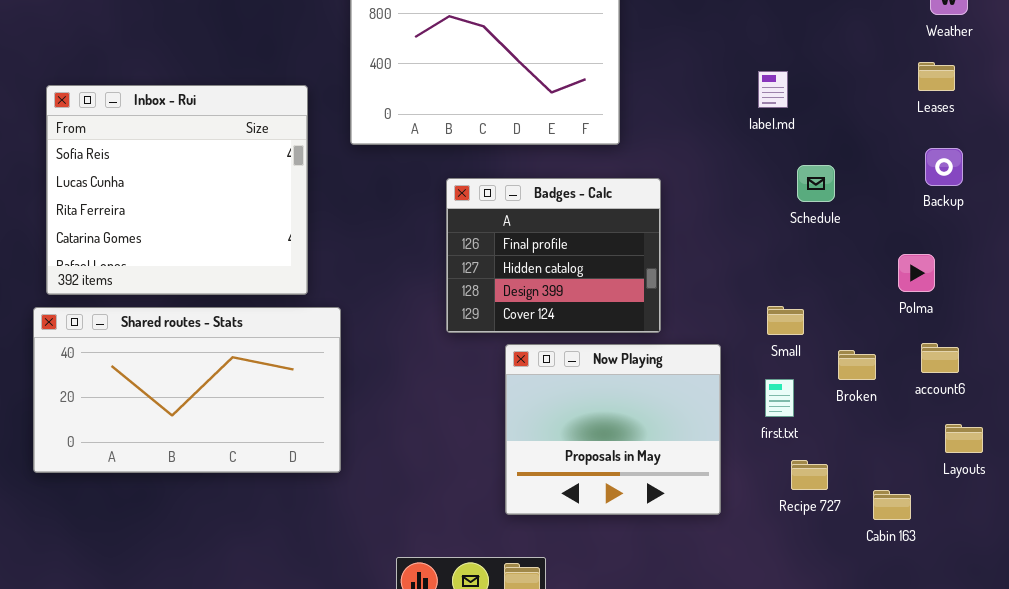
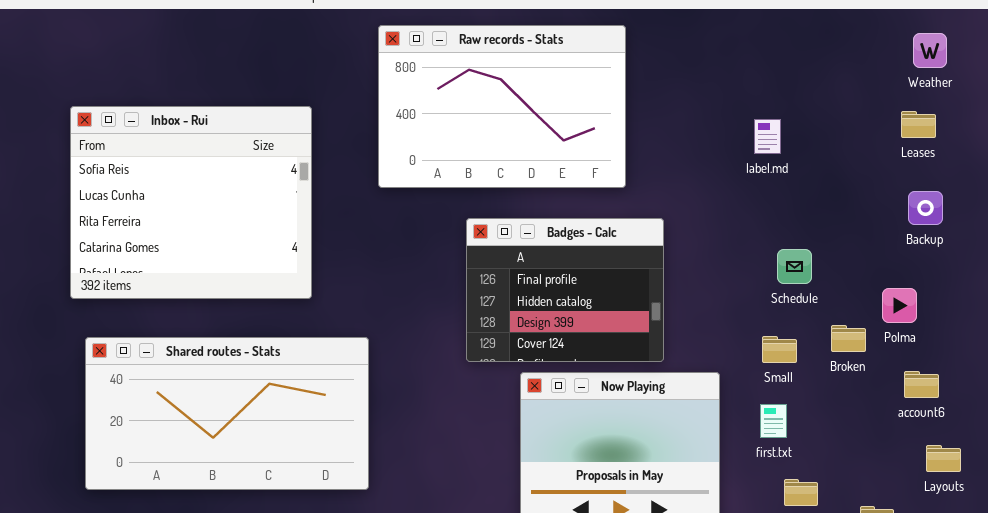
Inbox - Rui: [46,85,308,295] -> [70,106,312,299], moved
Schedule: [797,165,835,202] -> [777,249,812,284], moved
Broken: [838,350,876,380] -> [831,325,866,352], moved

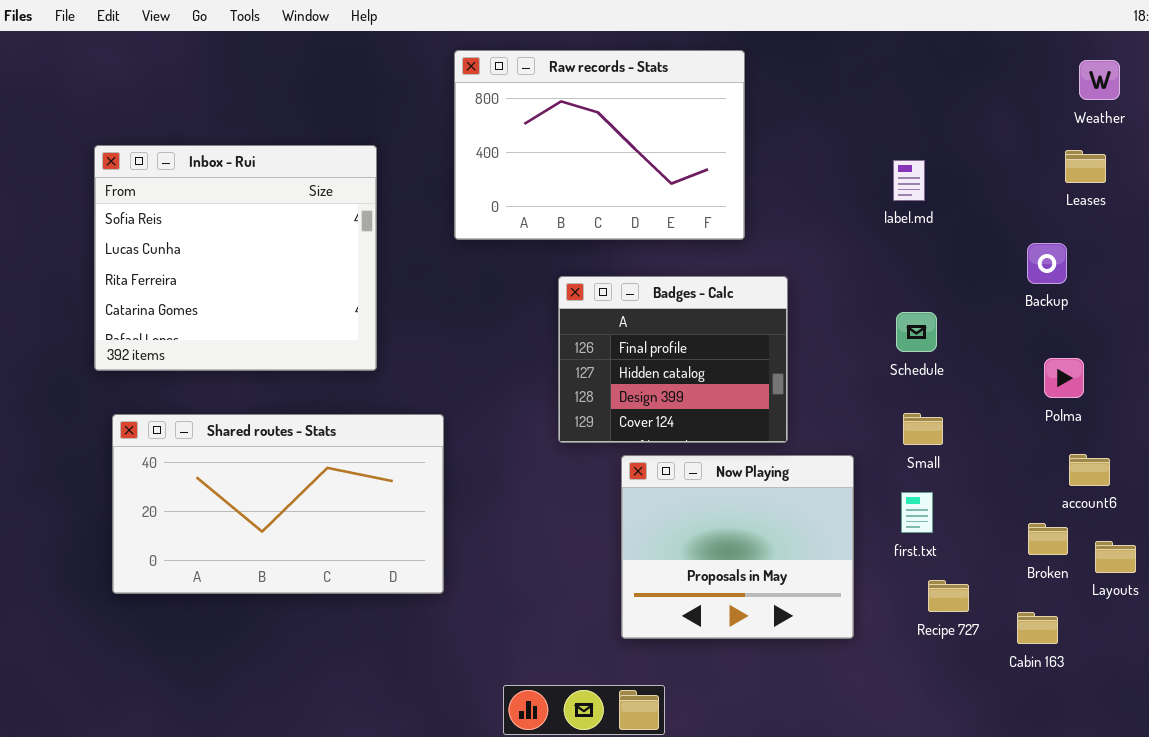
Backup: [908,191,943,225] -> [1027,243,1067,284], moved
Schedule: [777,249,812,284] -> [896,312,937,352], moved
Broken: [831,325,866,352] -> [1028,523,1068,555], moved

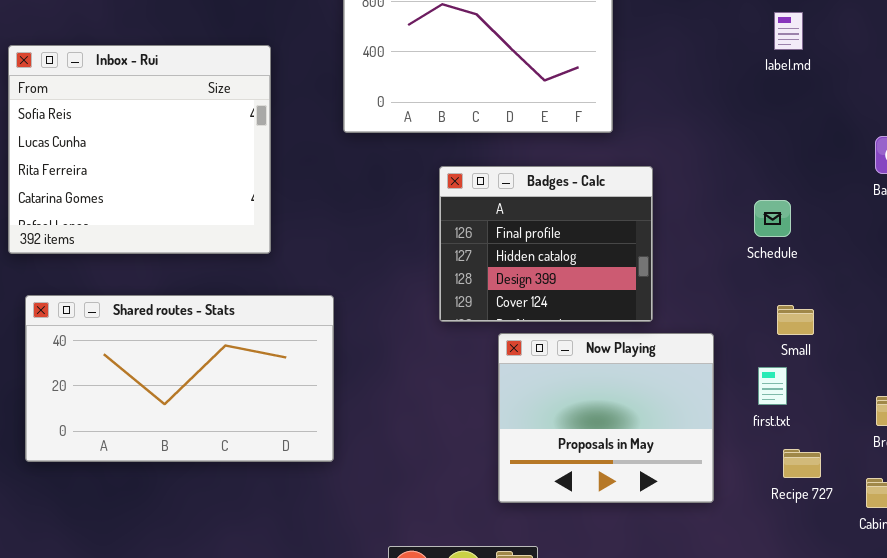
label.md: [893,160,925,201] -> [774,12,803,50], moved
Small: [903,413,943,445] -> [777,305,814,335], moved

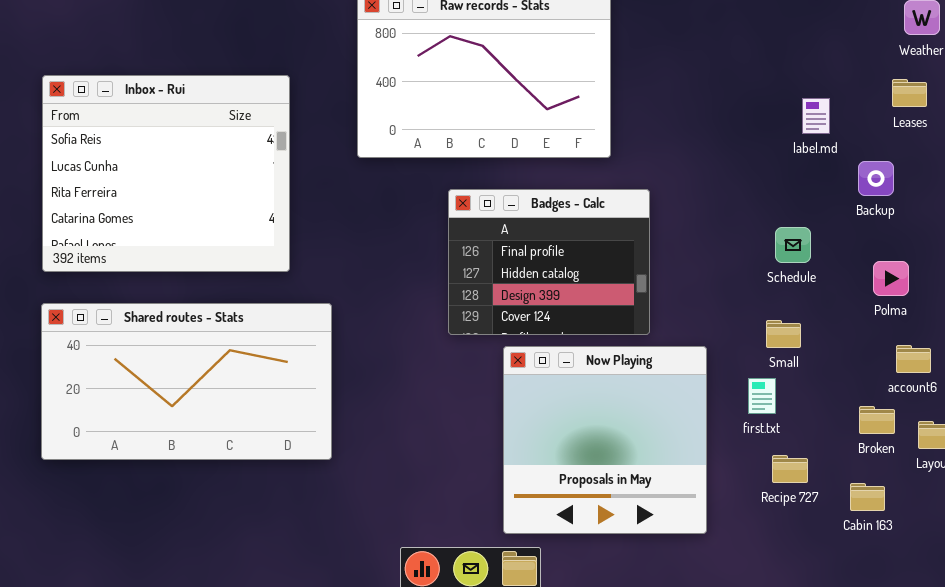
label.md: [774,12,803,50] -> [802,98,830,134], moved
Schedule: [754,200,791,237] -> [775,227,811,263], moved
Shared routes - Stats: [25,295,334,462] -> [41,303,332,460], moved
Now Playing: [498,333,714,503] -> [503,346,707,534], resized

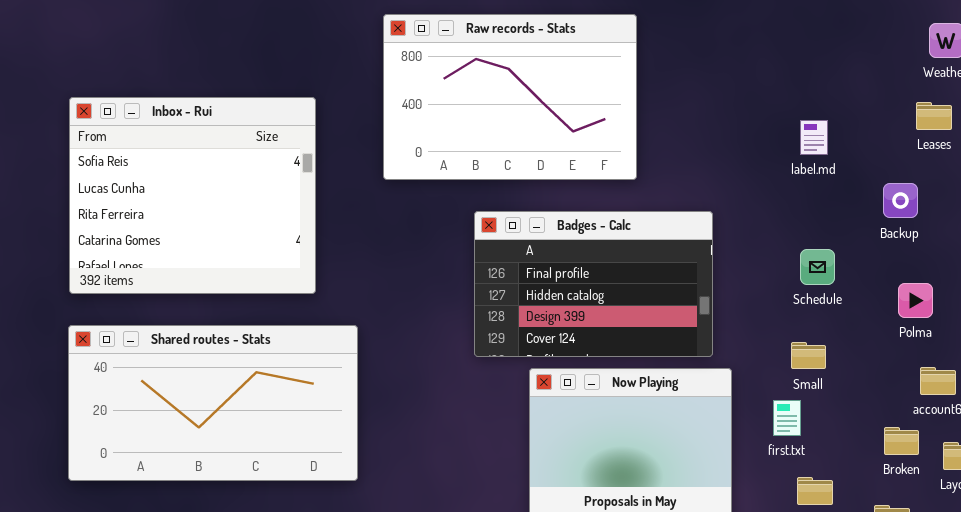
label.md: [802,98,830,134] -> [800,120,828,155], moved
Badges - Calc: [448,189,650,335] -> [474,211,713,357], resized

